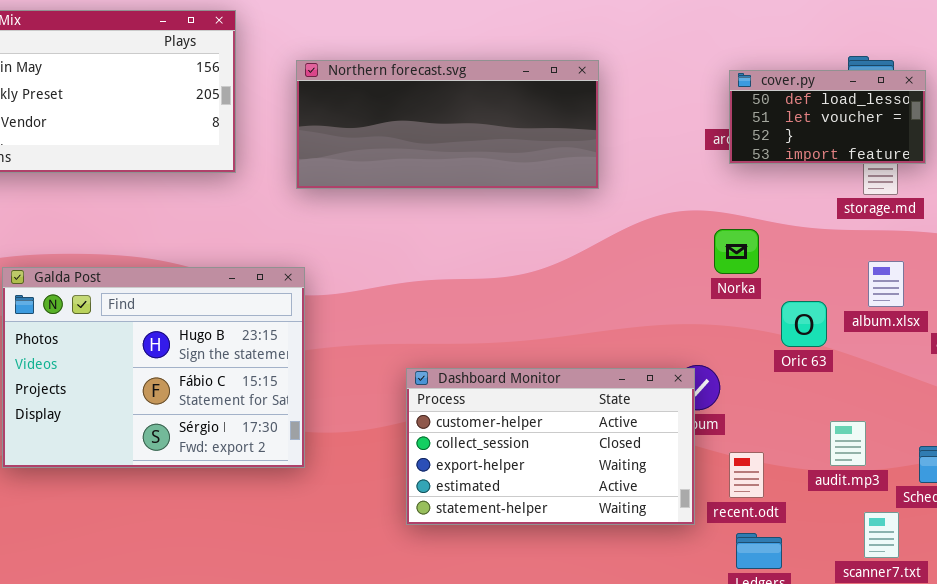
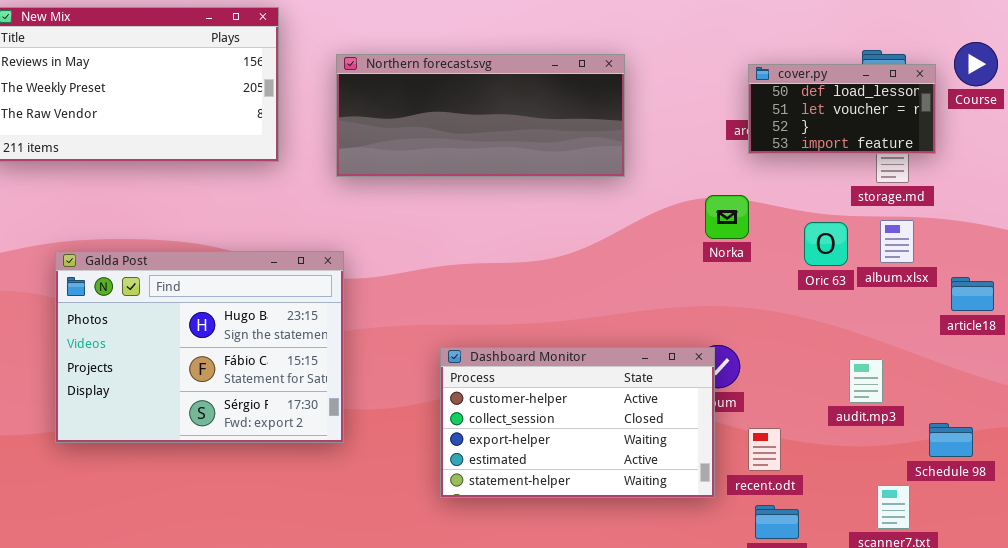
Norka: [714,229,759,274] -> [705,195,749,239], moved
album.xlsx: [868,261,904,307] -> [880,220,914,263], moved
Oric 63: [781,301,827,347] -> [804,222,848,266], moved
audit.mp3: [830,421,866,466] -> [849,359,883,403], moved

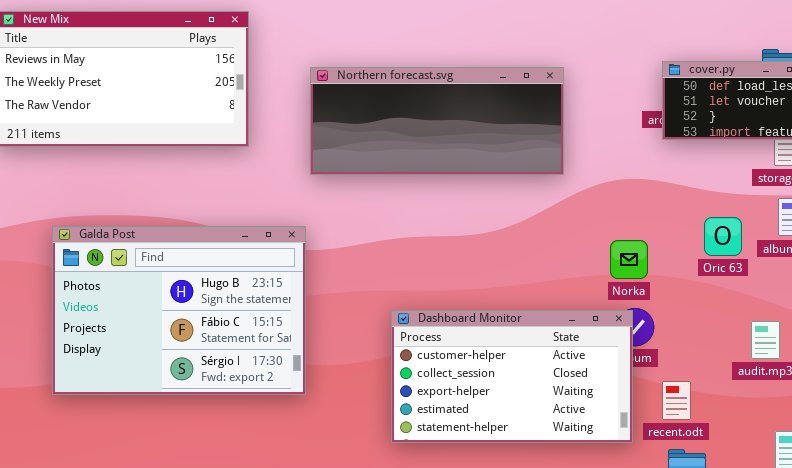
Northern forecast.svg: [336,54,625,177] -> [310,67,564,175], moved
Norka: [705,195,749,239] -> [610,240,648,279], moved
Oric 63: [804,222,848,266] -> [704,217,742,256], moved

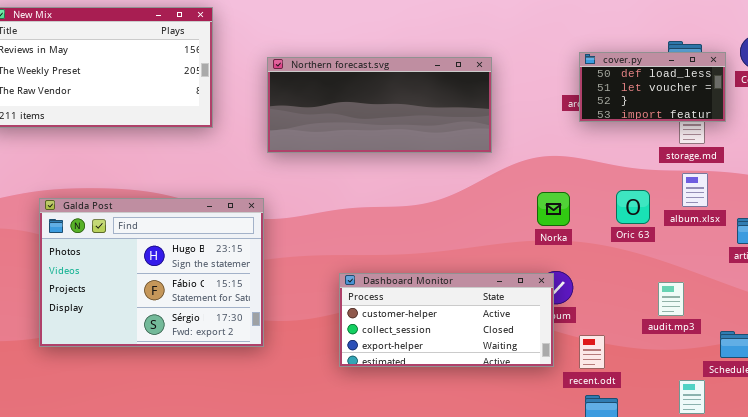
Norka: [610,240,648,279] -> [537,192,570,226], moved
Dashboard Monitor: [391,310,633,443] -> [339,273,554,367], resized

